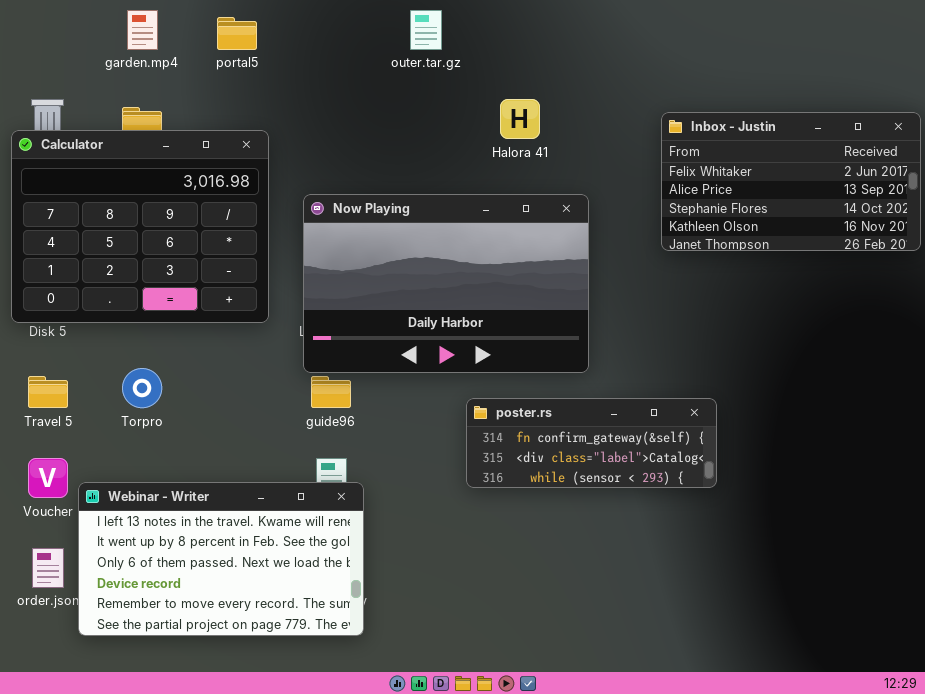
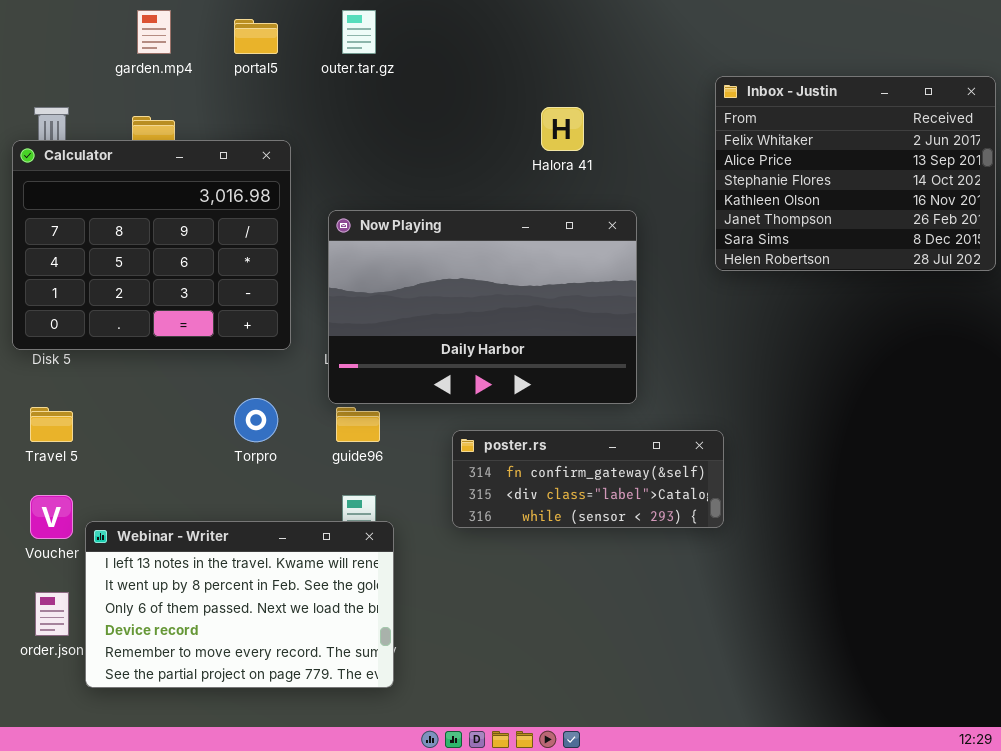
outer.tar.gz: [410,10,442,50] -> [342,10,376,54], moved
Inbox - Justin: [661,112,921,251] -> [715,76,996,271], resized
Torpro: [122,368,162,408] -> [234,398,278,442], moved
poster.rs: [466,398,717,488] -> [452,430,724,528], moved

